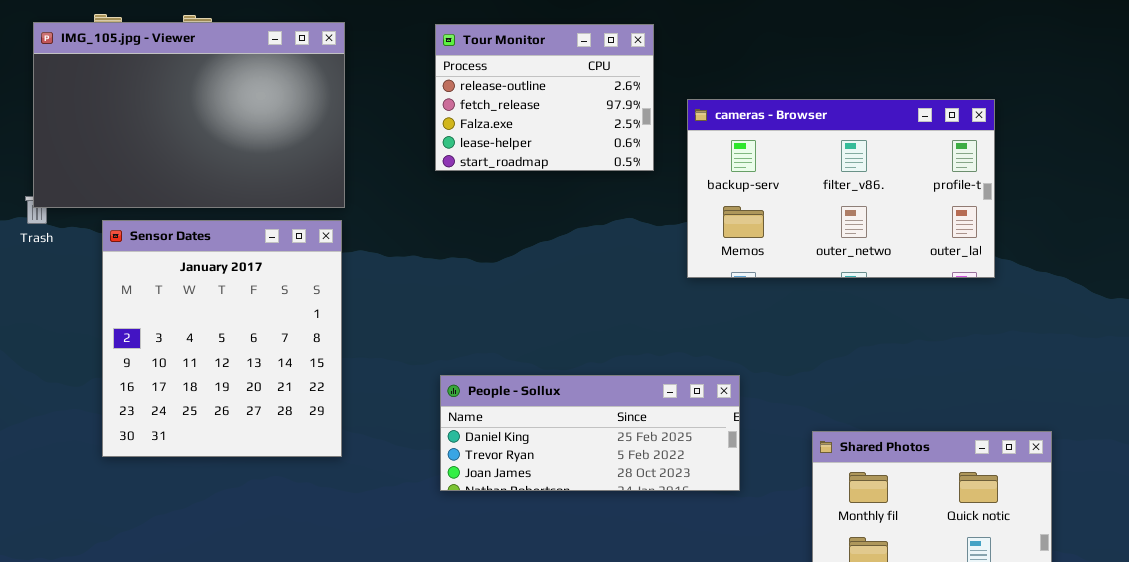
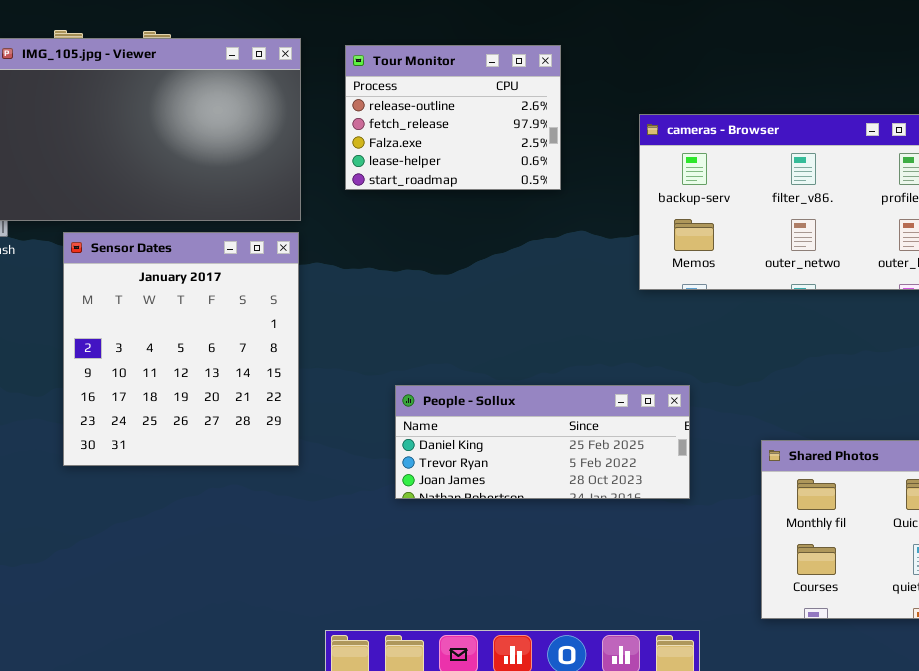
Tour Monitor: [435,24,654,171] -> [345,45,561,190], moved

